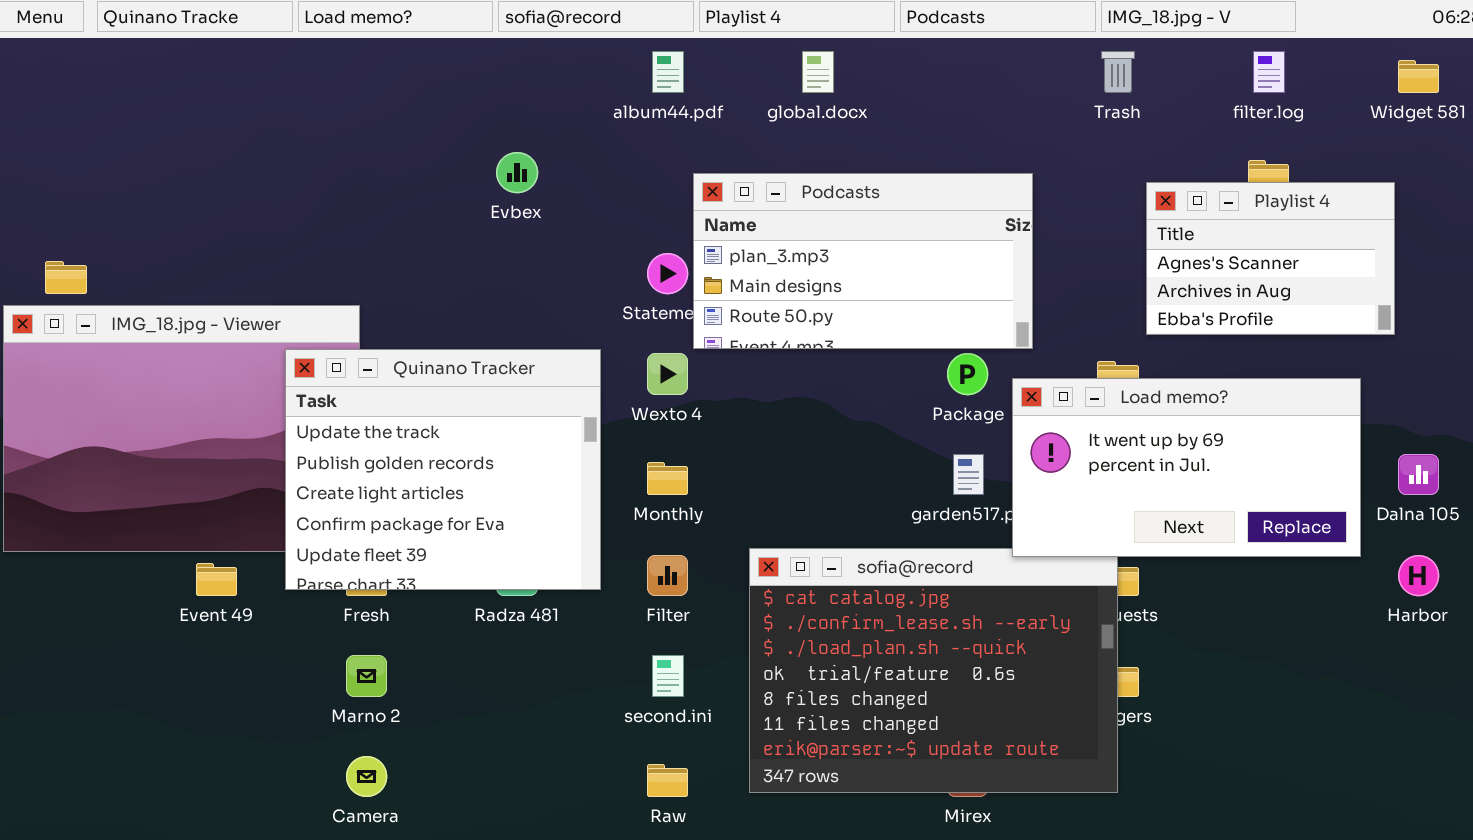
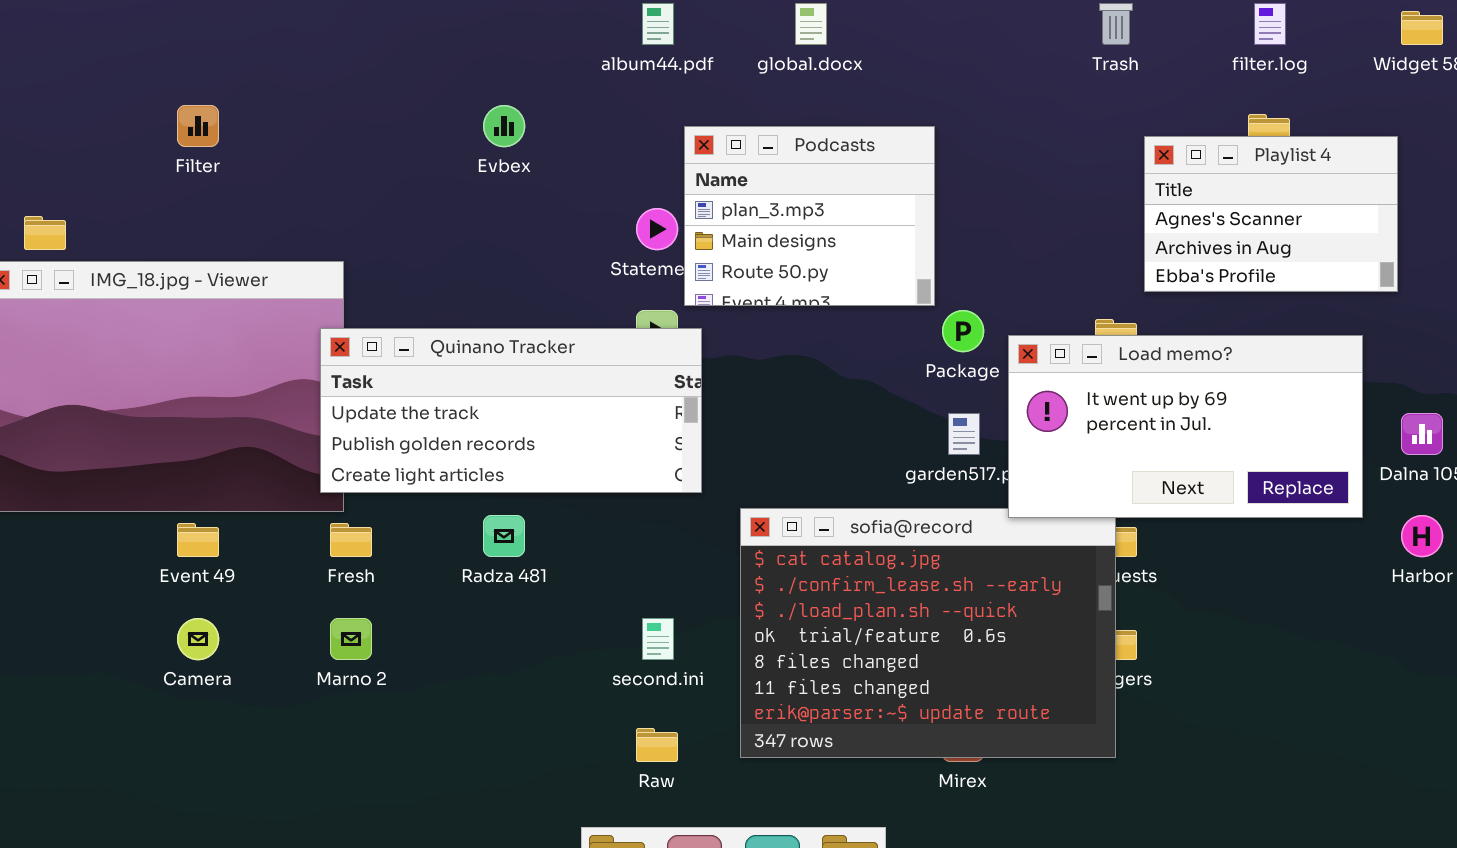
Podcasts: [693,173,1033,349] -> [684,126,935,306], resized
Quinano Tracker: [285,349,601,590] -> [320,328,702,493], moved, resized
Filter: [647,555,688,596] -> [177,105,219,147], moved
Camera: [346,756,387,797] -> [177,618,219,660], moved

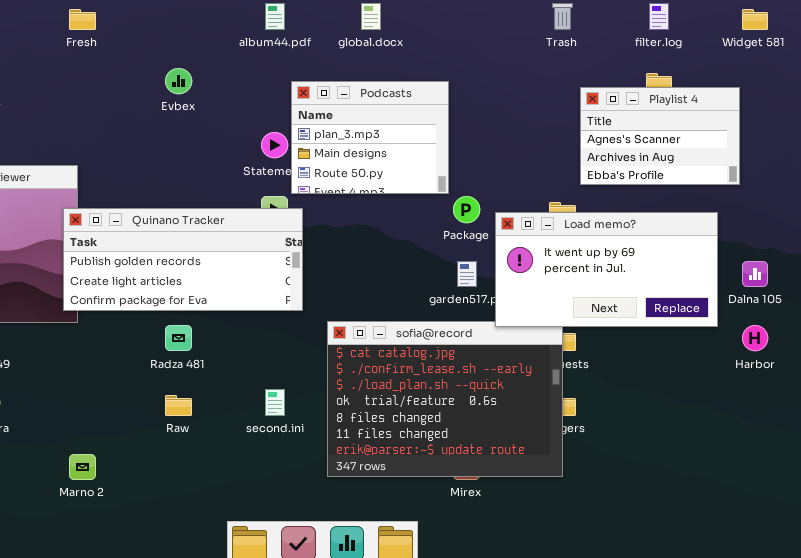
Quinano Tracker: [320,328,702,493] -> [63,208,303,311], scrolled down 1 row
Fresh: [330,523,372,557] -> [69,9,96,30], moved
Marno 2: [330,618,372,660] -> [69,454,96,480], moved
Raw: [636,728,678,762] -> [165,395,192,416], moved

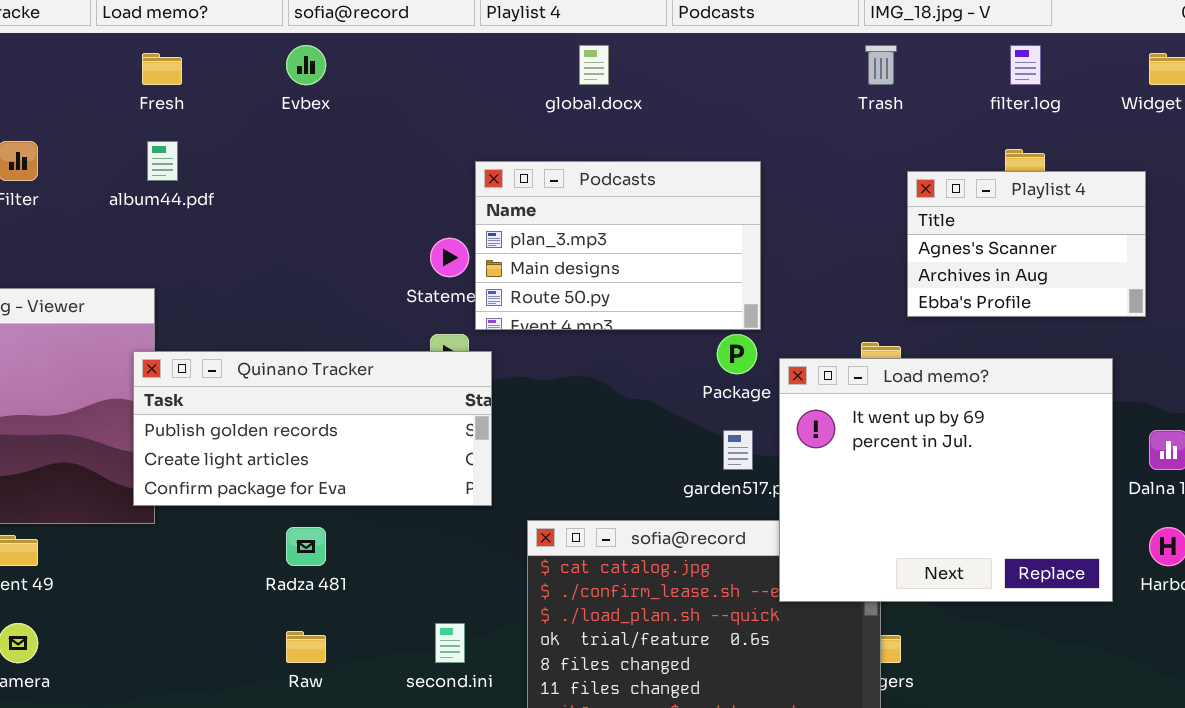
album44.pdf: [265,3,285,30] -> [147,141,178,181], moved
Evbex: [165,68,192,94] -> [286,45,326,85], moved
Podcasts: [291,81,449,194] -> [475,161,761,330], resized
Load memo?: [495,212,718,327] -> [779,358,1113,602], resized

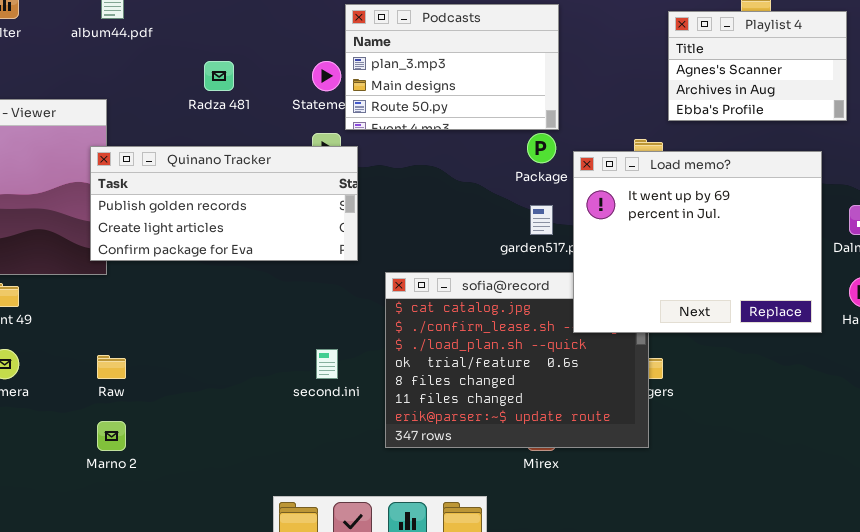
Radza 481: [286,527,326,566] -> [204,61,234,91], moved
Raw: [286,631,326,663] -> [97,355,126,379], moved

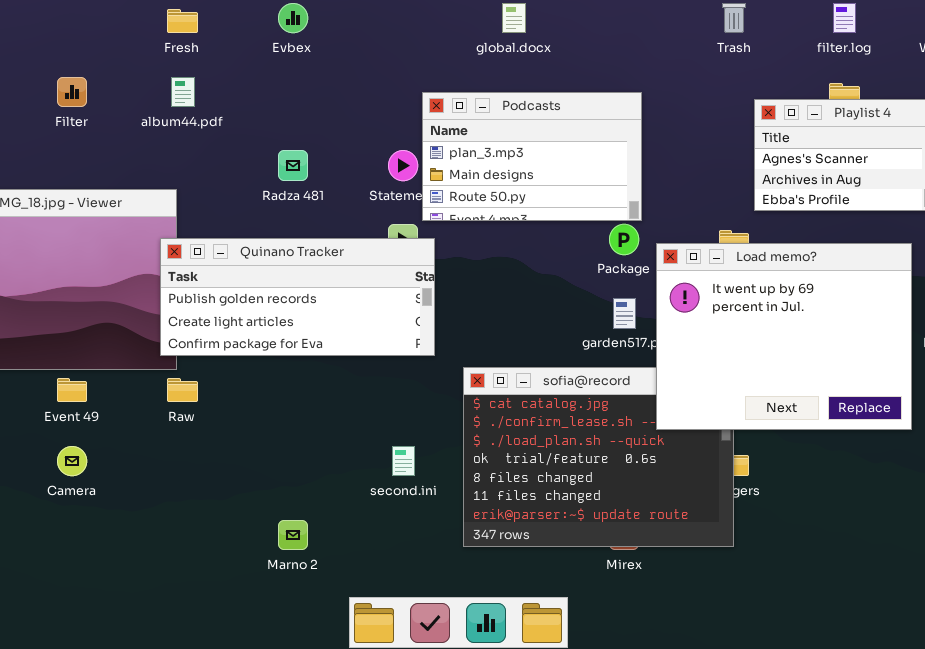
Raw: [97,355,126,379] -> [167,378,198,402], moved
Marno 2: [97,421,126,451] -> [278,520,308,550], moved

